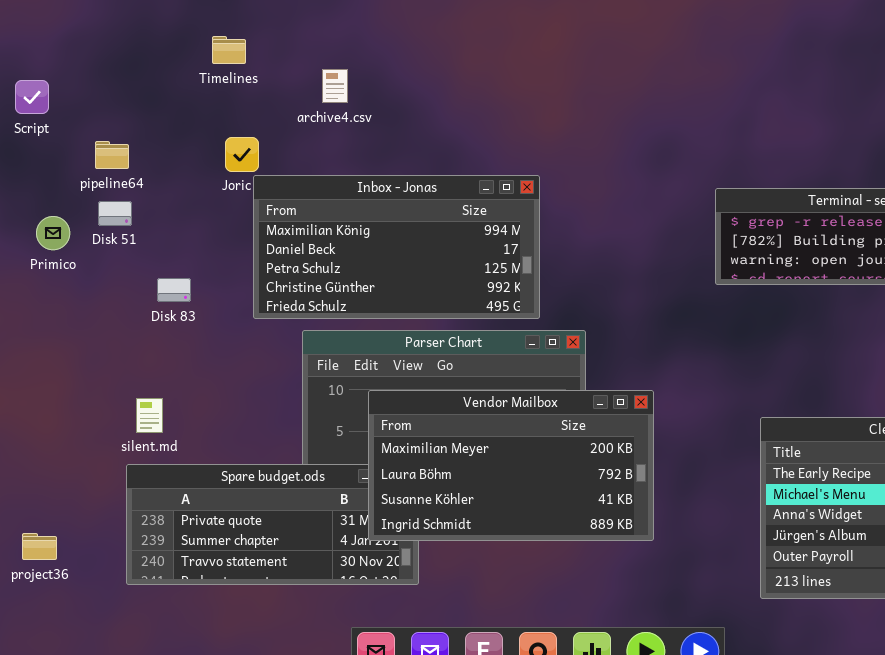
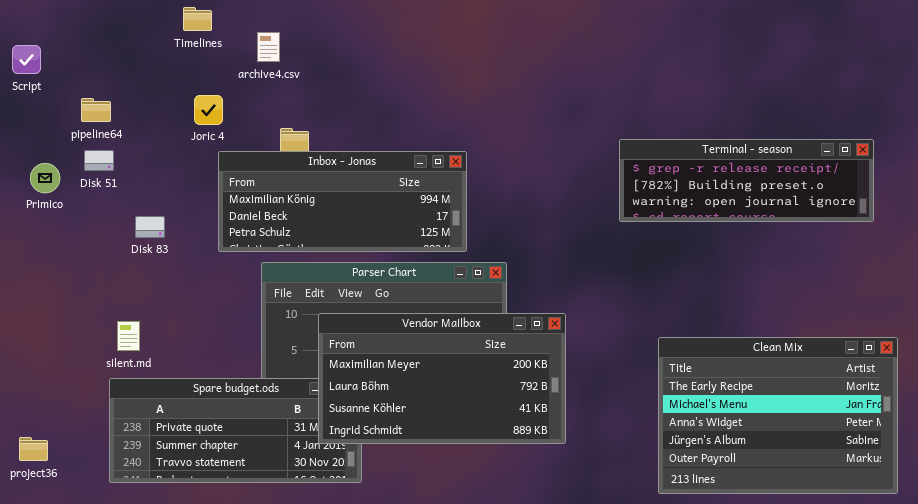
archive4.csv: [322,69,348,103] -> [257,32,280,62], moved
Inbox - Jonas: [253,175,540,319] -> [218,151,467,252], resized

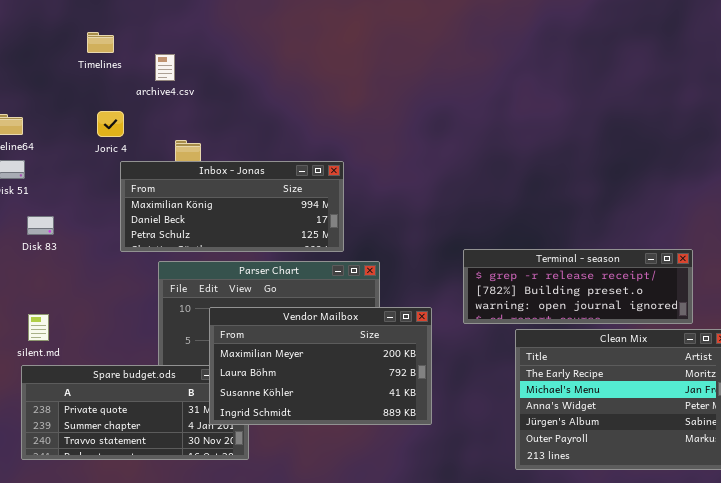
Terminal - season: [619,139,874,222] -> [463,249,693,324], moved
Disk 83: [135,216,165,238] -> [27,216,54,235], moved

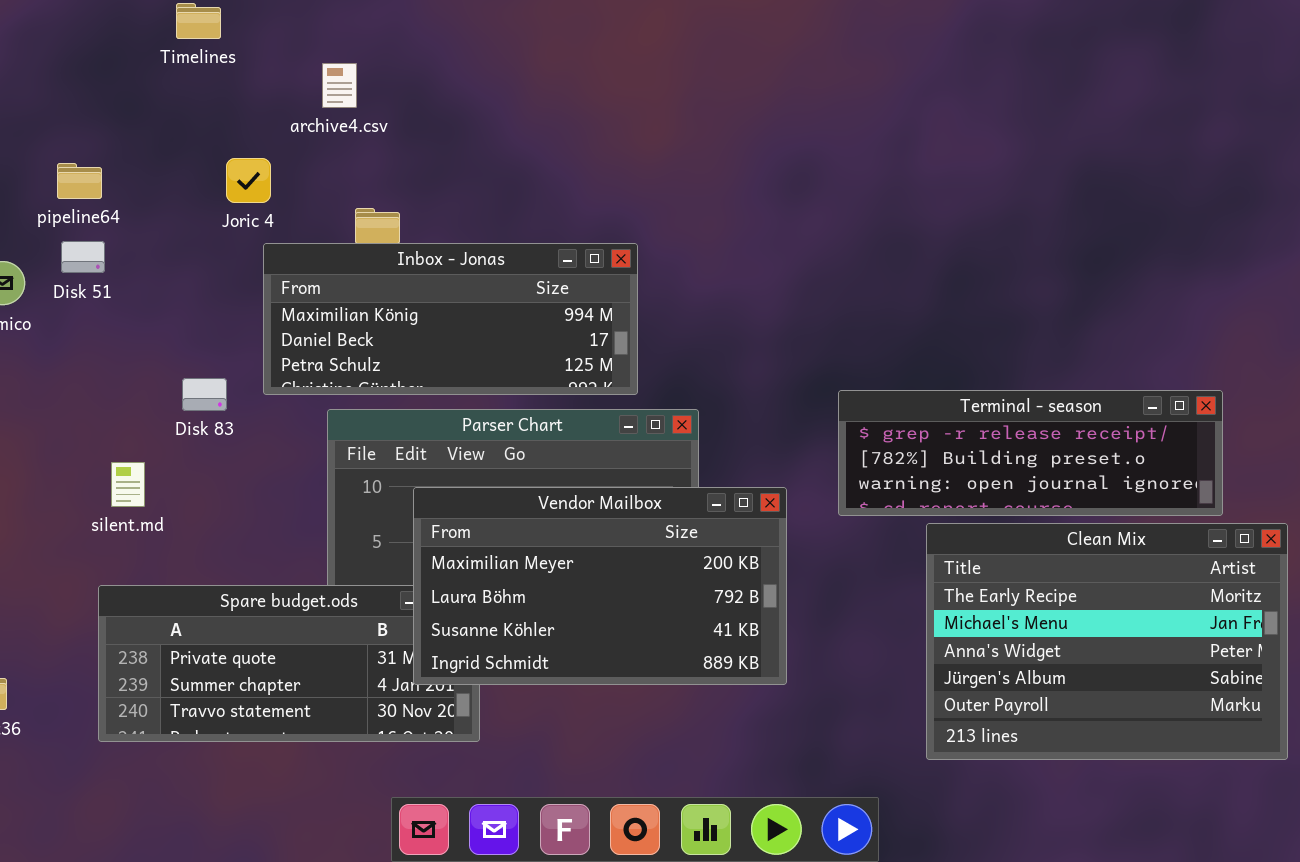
Timelines: [87,32,114,53] -> [176,3,221,39], moved
Disk 83: [27,216,54,235] -> [182,378,227,411], moved
silent.md: [28,314,49,341] -> [111,462,145,507], moved

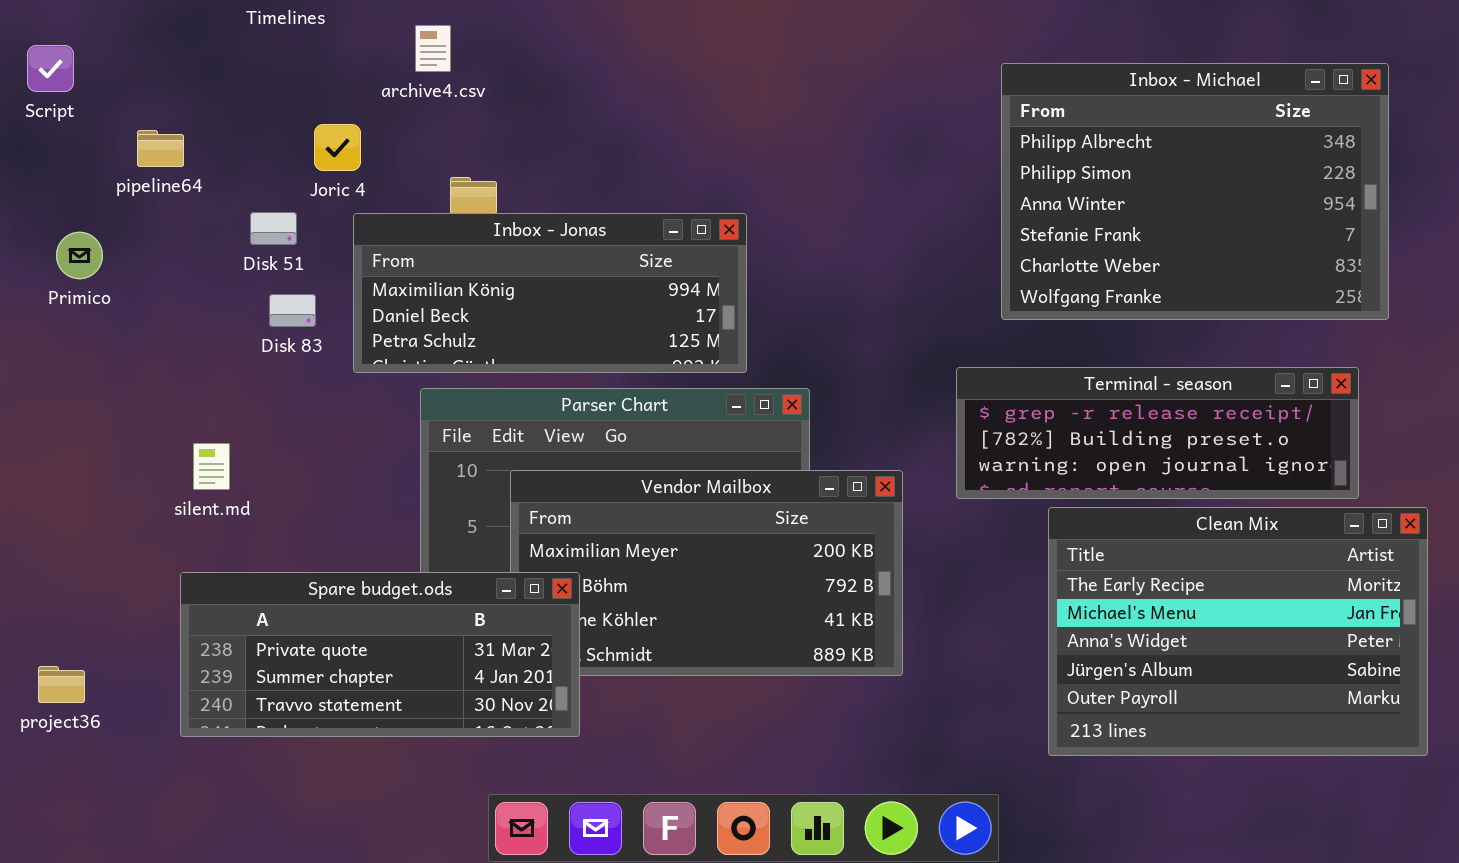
Inbox - Michael: none -> [1001,63,1389,320], opened
Disk 51: [61,241,105,273] -> [250,212,297,245], moved
Disk 83: [182,378,227,411] -> [269,294,316,327], moved
Spare budget.ods: [98,585,480,742] -> [180,572,580,737], raised

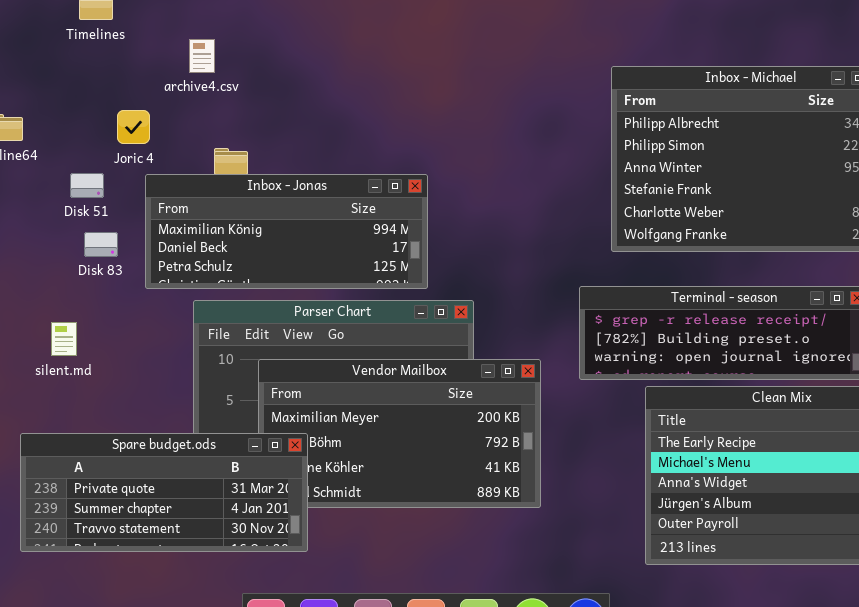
silent.md: [193,443,230,490] -> [51,322,77,356], moved

